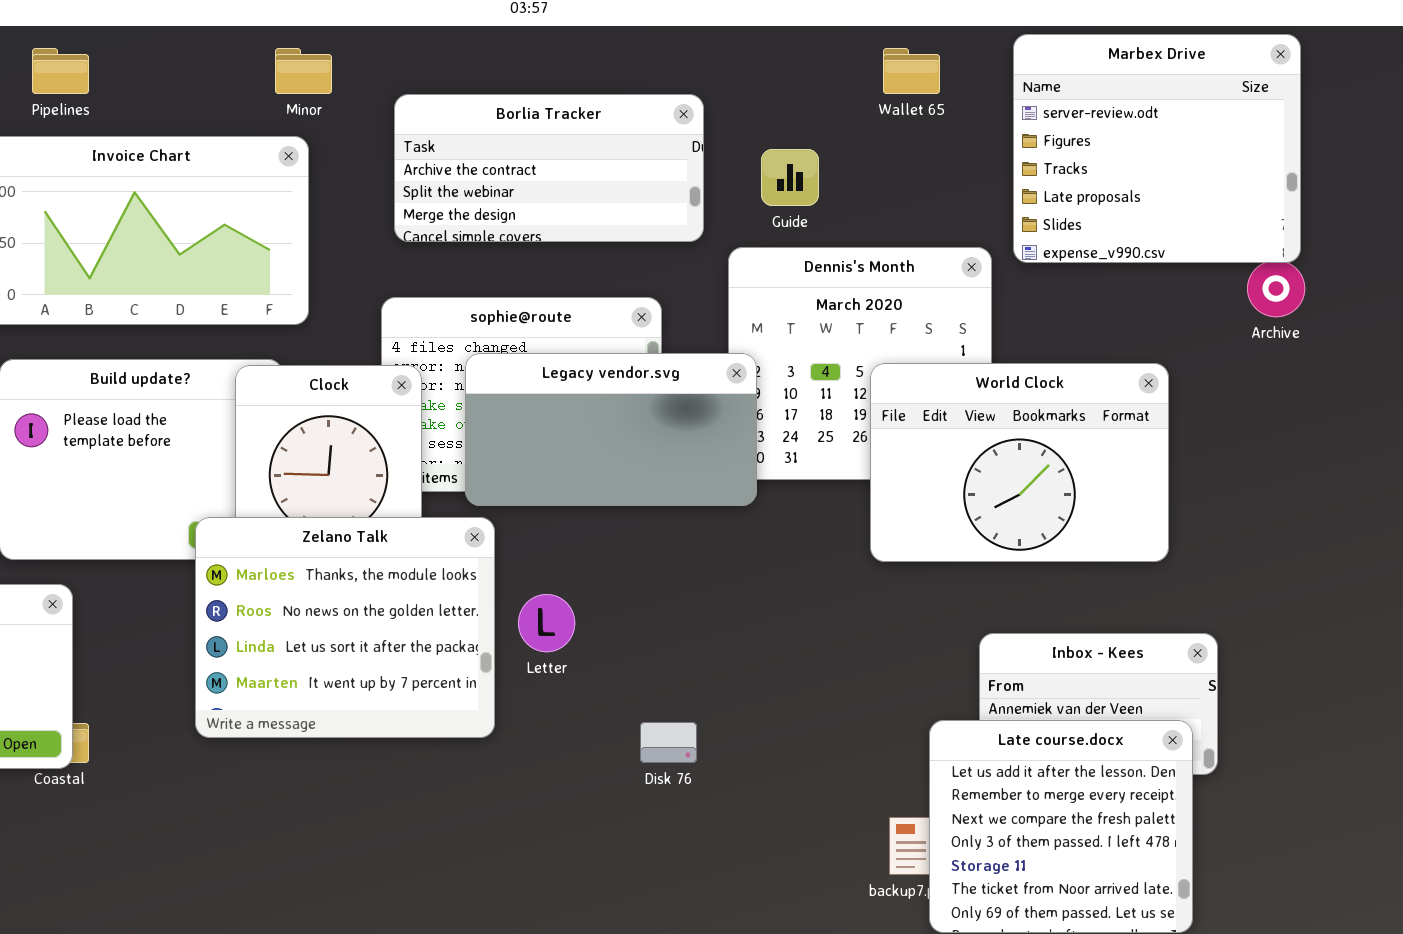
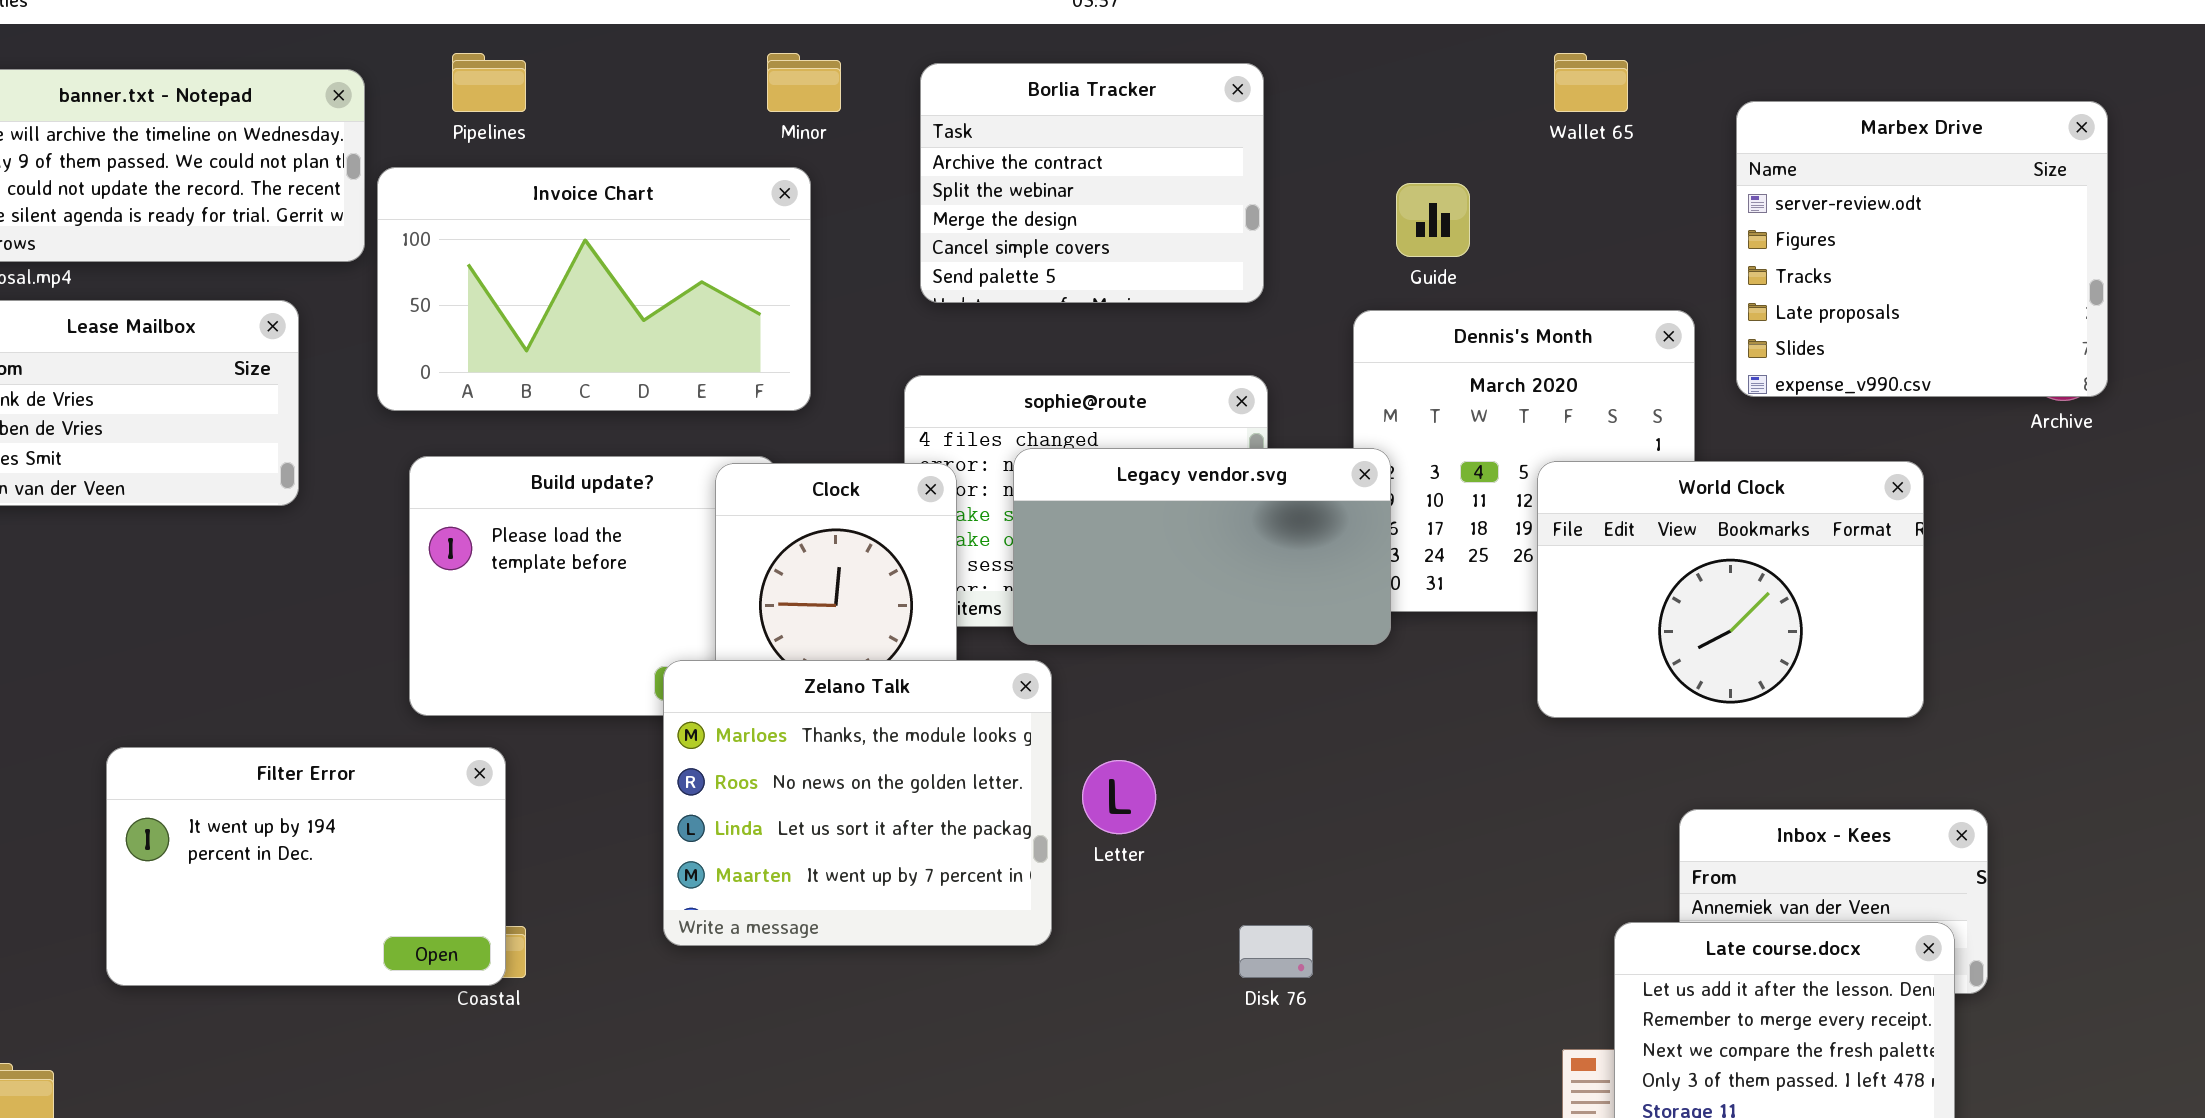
Marbex Drive: [1013,34,1301,263] -> [1736,101,2108,397], moved
Borlia Tracker: [394,94,704,242] -> [920,63,1264,303], resized

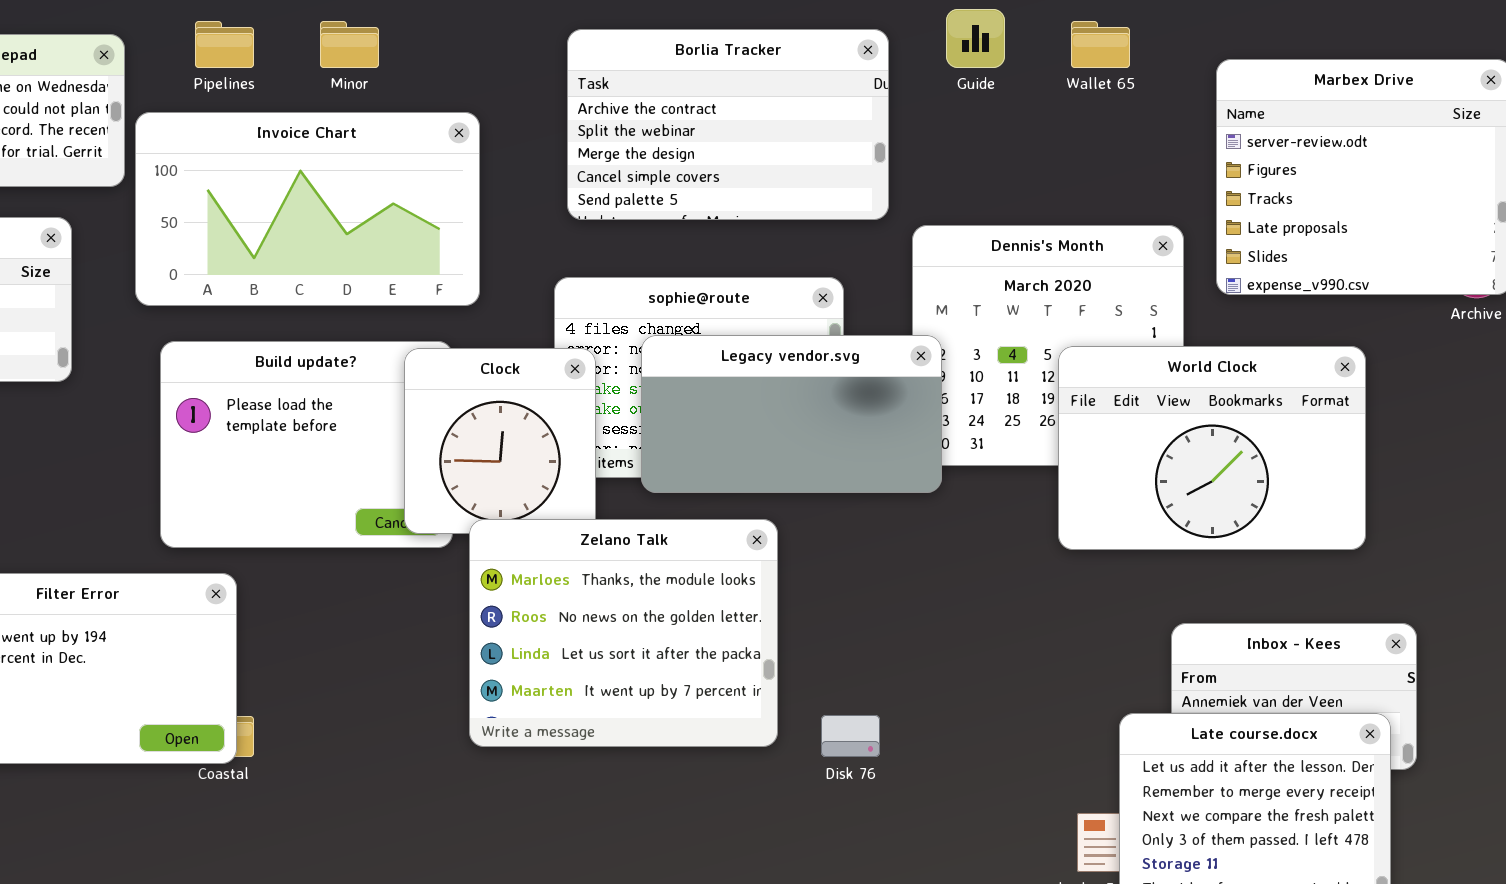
Minor: [767,53,841,112] -> [320,21,379,68], moved
Borlia Tracker: [920,63,1264,303] -> [567,29,889,220], resized
Guide: [1396,183,1470,257] -> [946,9,1005,68], moved
Zelano Talk: [663,660,1052,946] -> [469,519,778,747], moved

